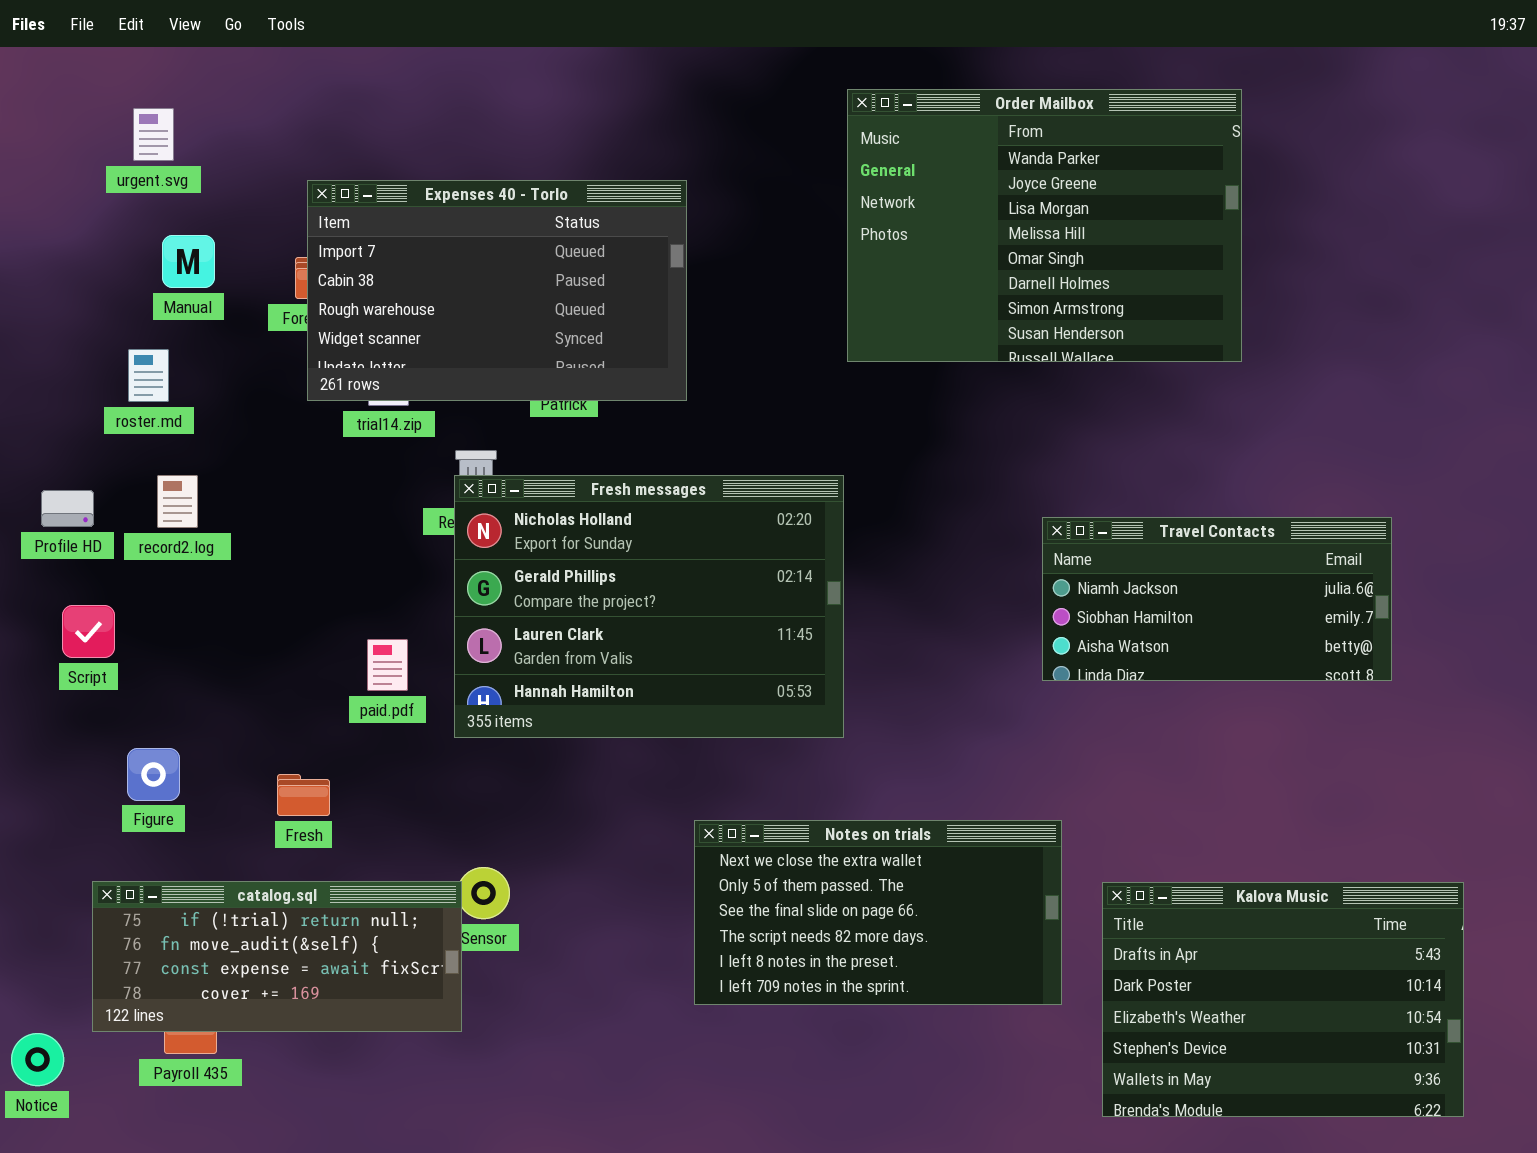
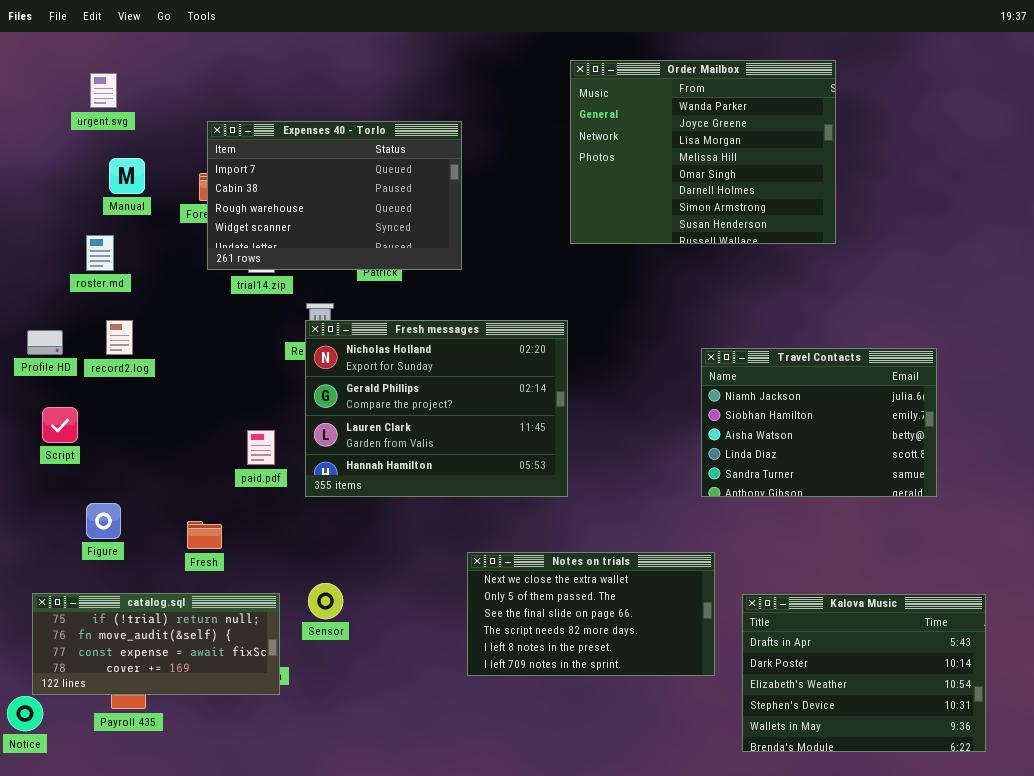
Travel Contacts: [1042,517,1392,681] -> [701,348,937,497], resized
catalog.sql: [92,881,462,1032] -> [32,593,280,695], moved

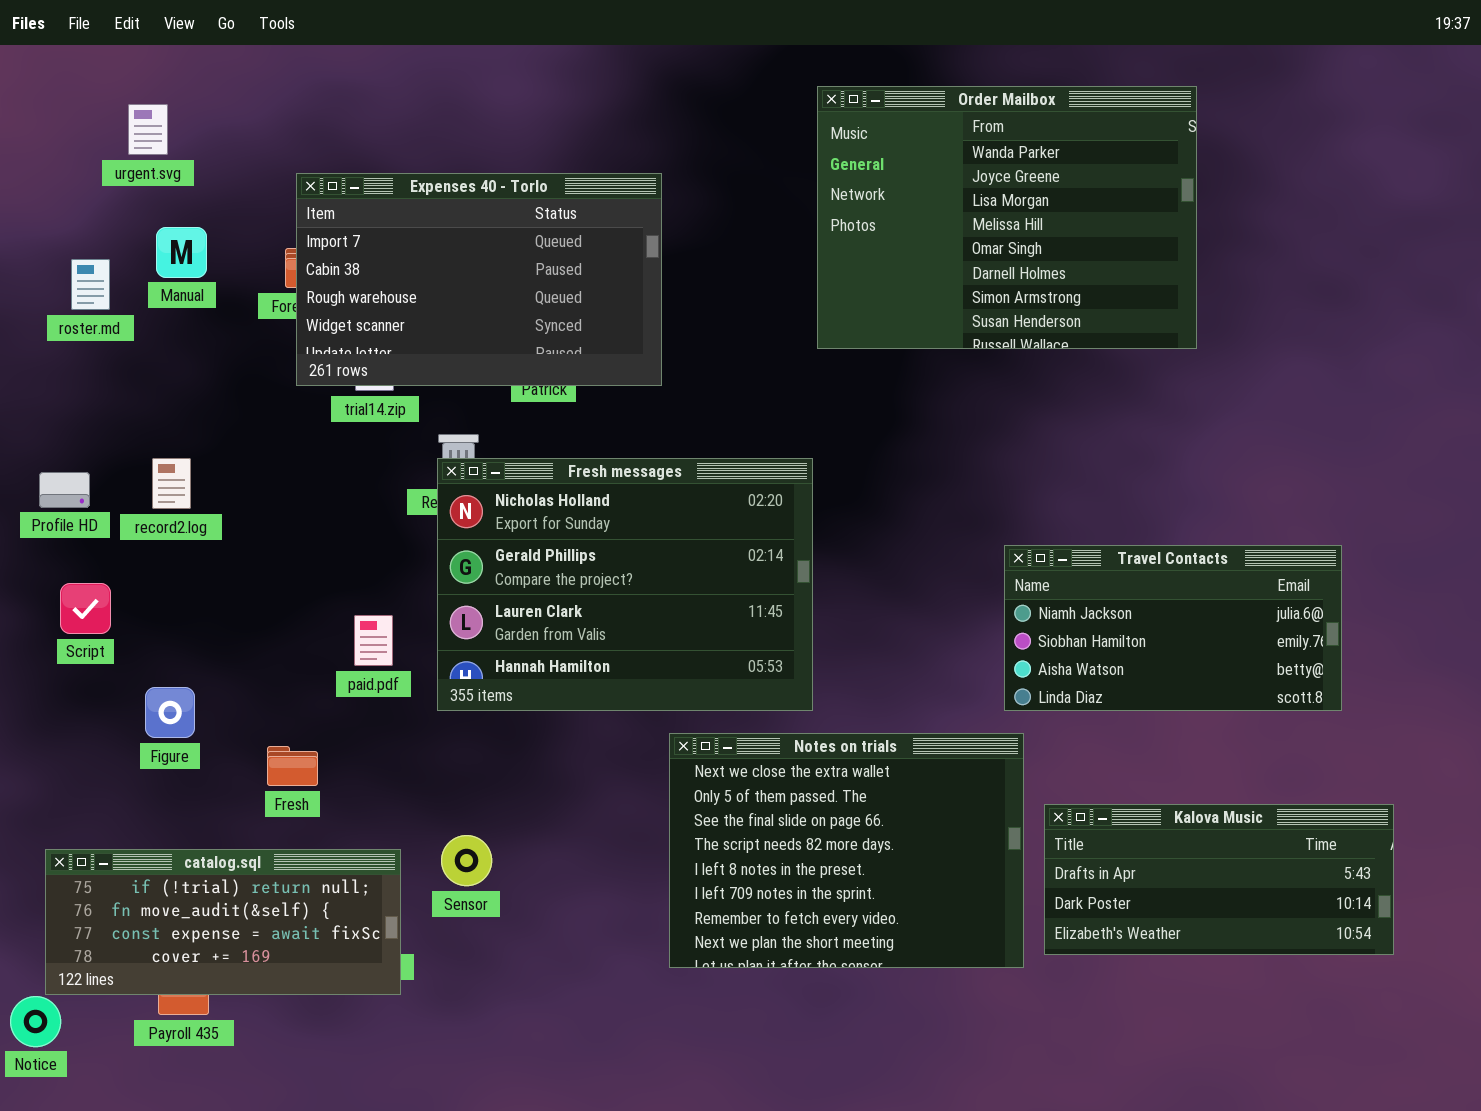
roster.md: [86,235,114,271] -> [71,259,110,310], moved
Travel Contacts: [701,348,937,497] -> [1004,545,1342,711], resized
Figure: [86,503,121,539] -> [145,687,195,738], moved
Notes on trials: [467,552,715,676] -> [669,733,1024,968], resized
Kalova Music: [742,594,986,752] -> [1044,804,1394,955], moved, resized

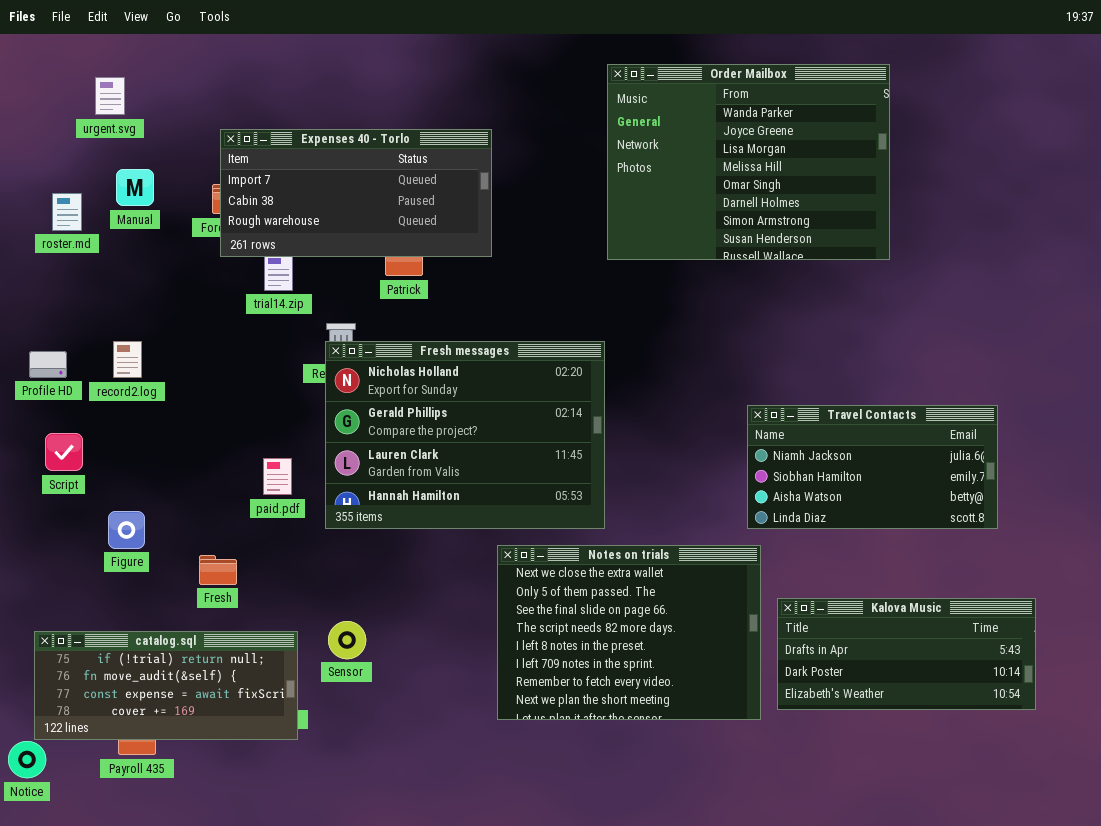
Expenses 40 - Torlo: [296,173,662,386] -> [220,129,492,257], resized

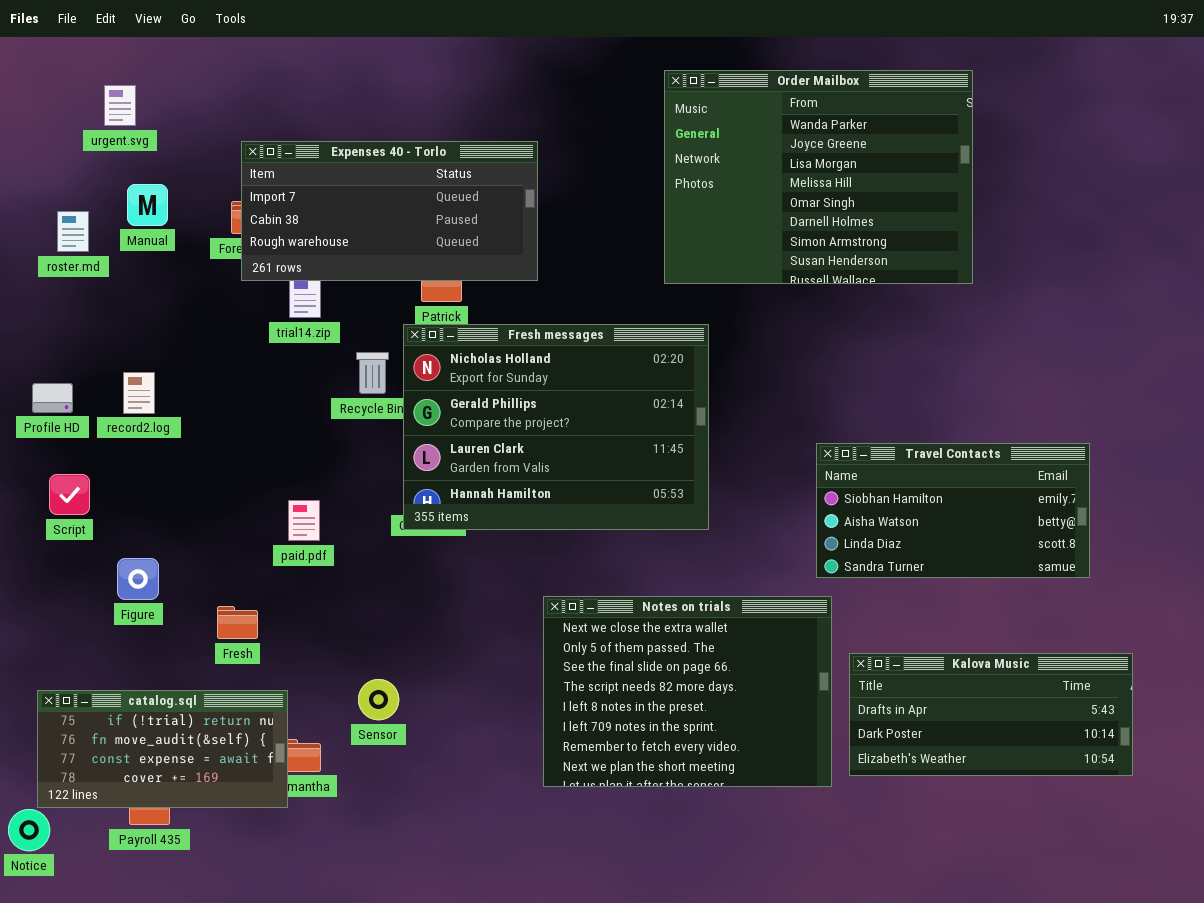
Fresh messages: [325,341,605,529] -> [403,324,709,530], moved
Travel Contacts: [747,405,998,529] -> [816,443,1090,578], scrolled down 1 row
catalog.sql: [34,631,298,740] -> [37,690,288,808], resized

